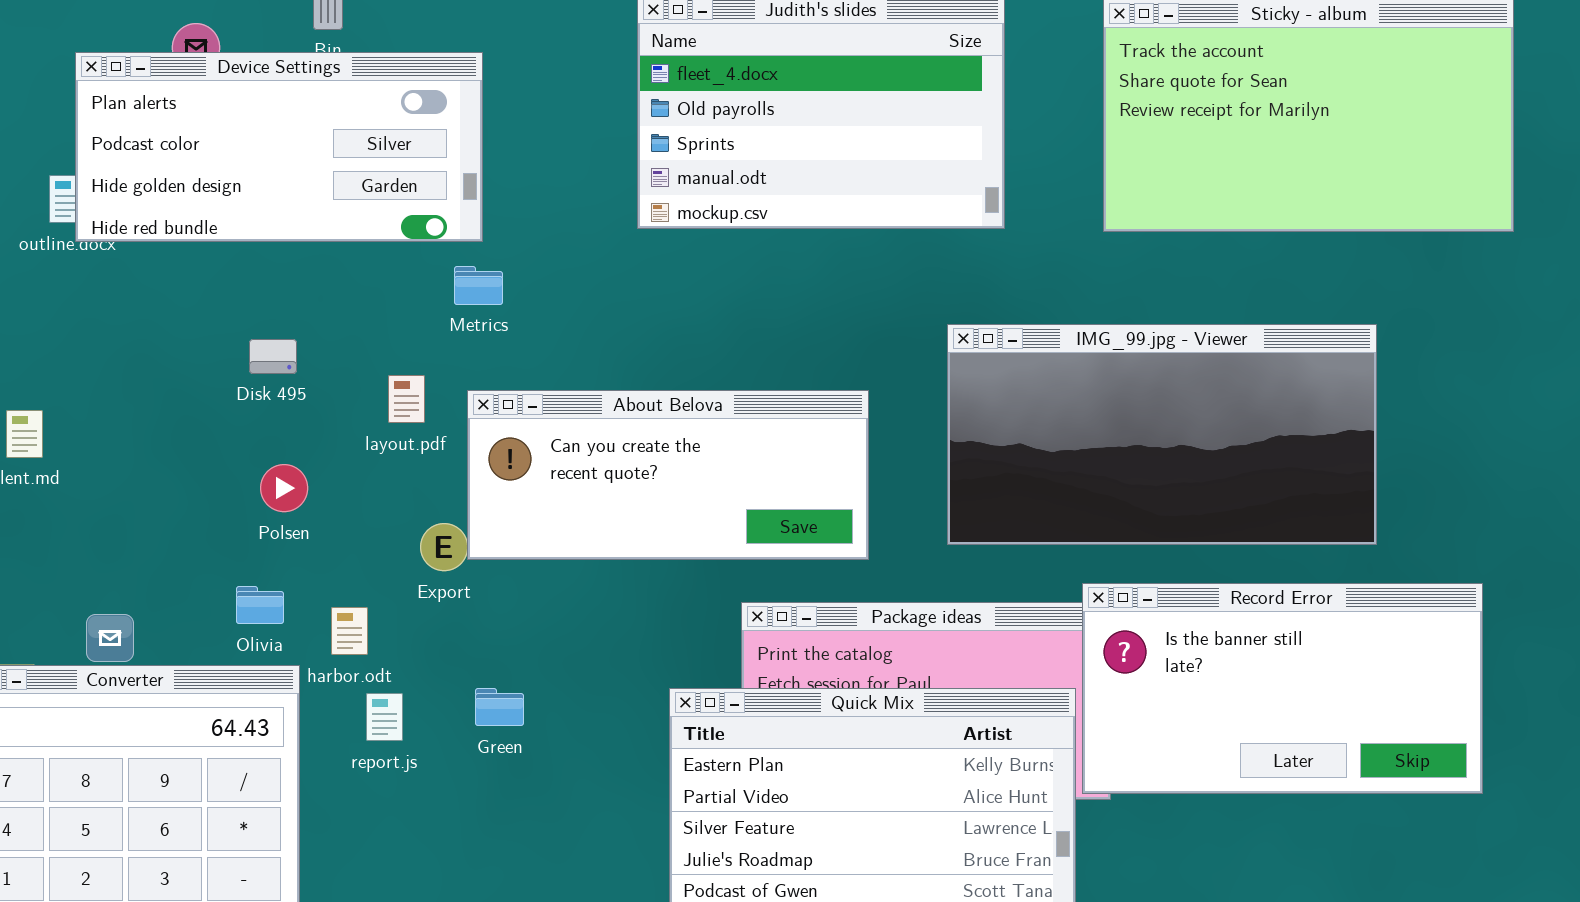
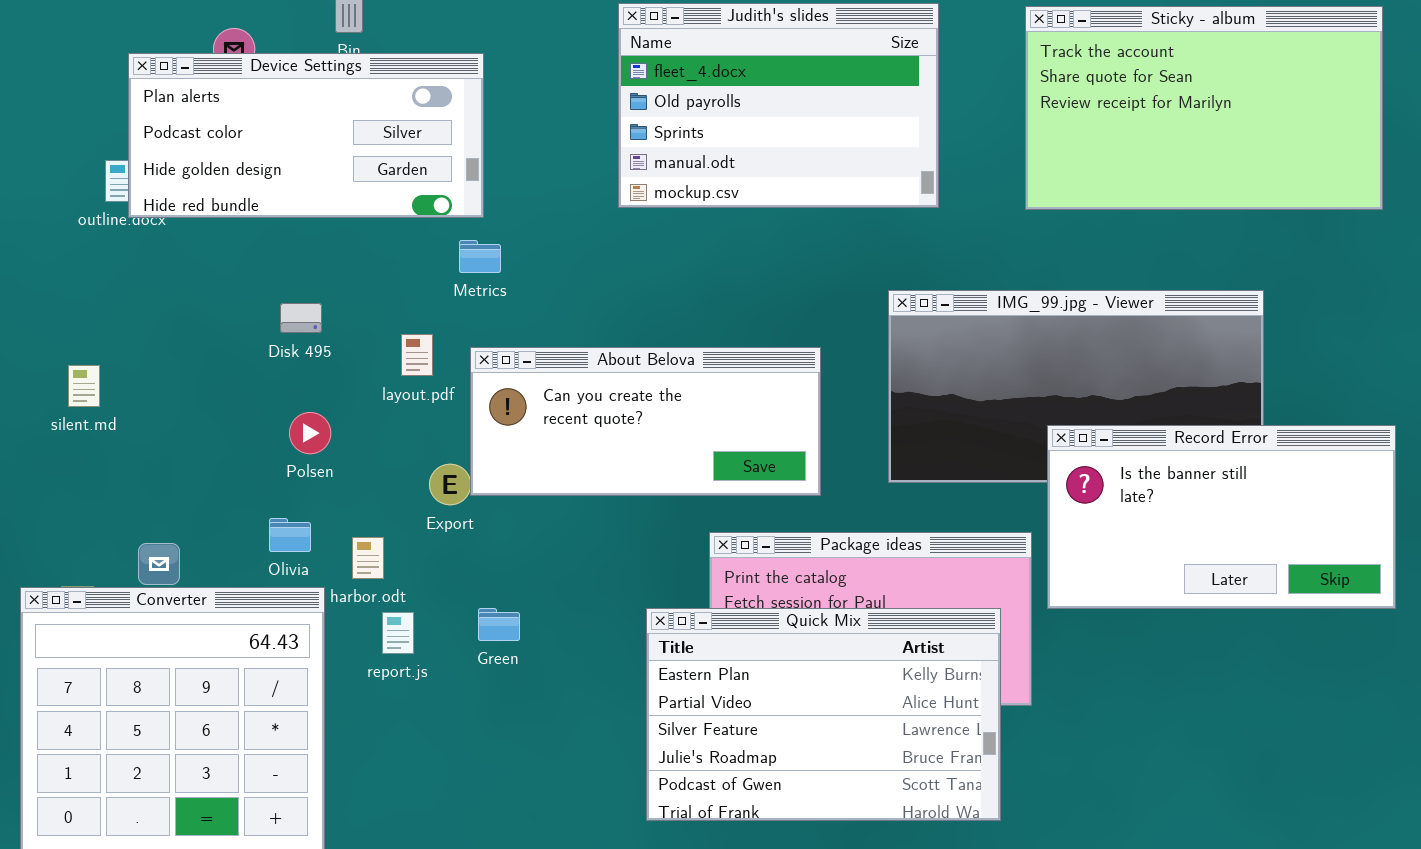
Record Error: [1082,583,1483,794] -> [1047,425,1396,609], moved

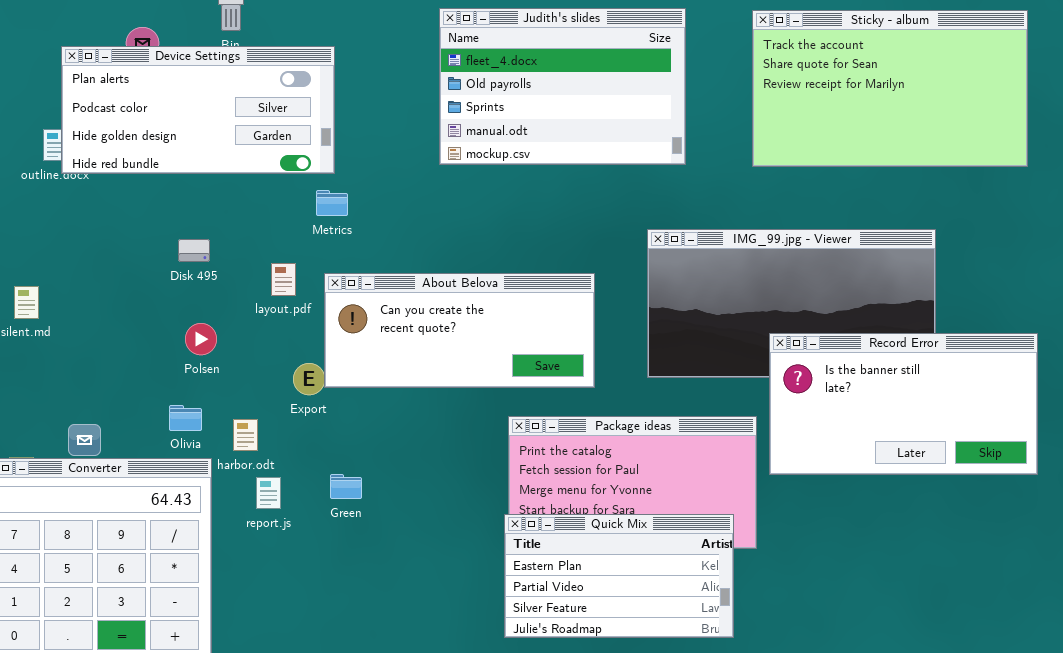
Quick Mix: [646,608,1001,821] -> [504,514,734,638], resized

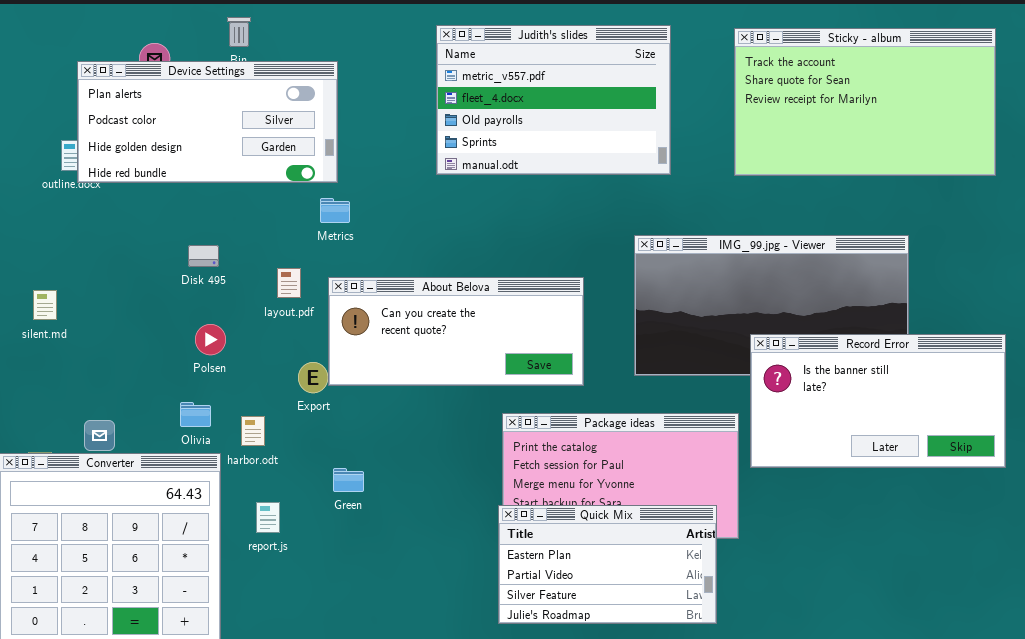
Judith's slides: [439,8,686,165] -> [436,25,671,175], scrolled up 1 row
report.js: [256,477,281,509] -> [256,502,280,533], moved

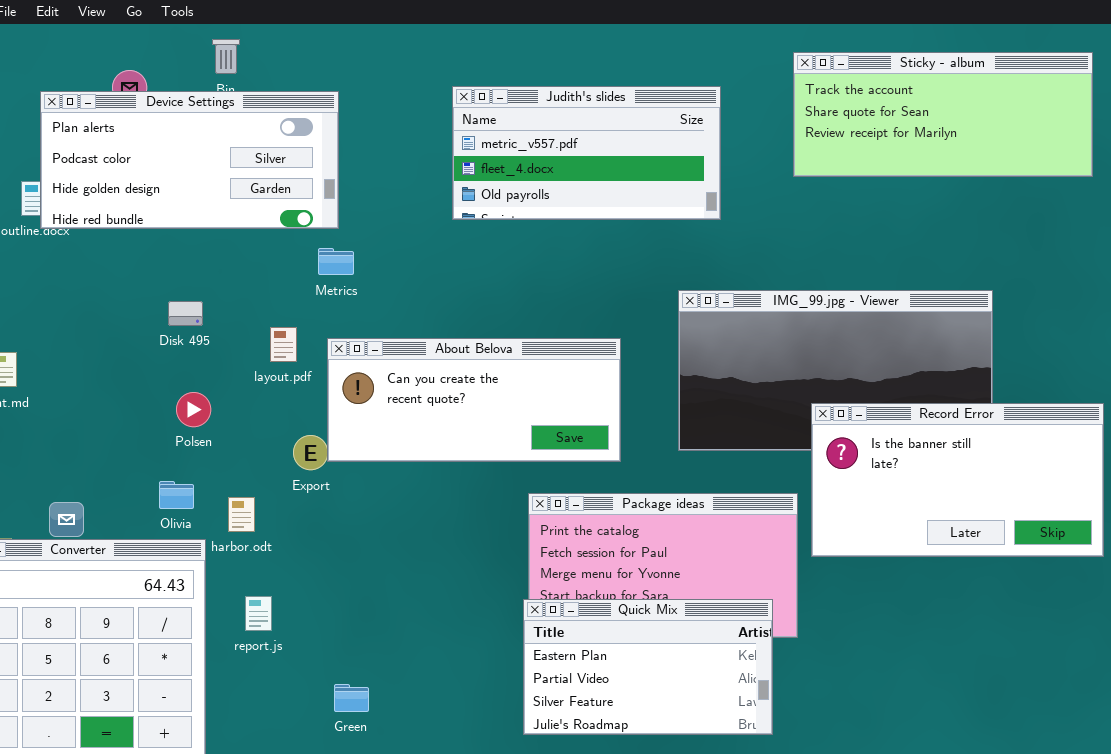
Judith's slides: [436,25,671,175] -> [452,86,721,220], resized
Sticky - album: [734,28,996,176] -> [793,52,1093,177], resized
Green: [333,468,364,492] -> [334,684,369,712], moved

